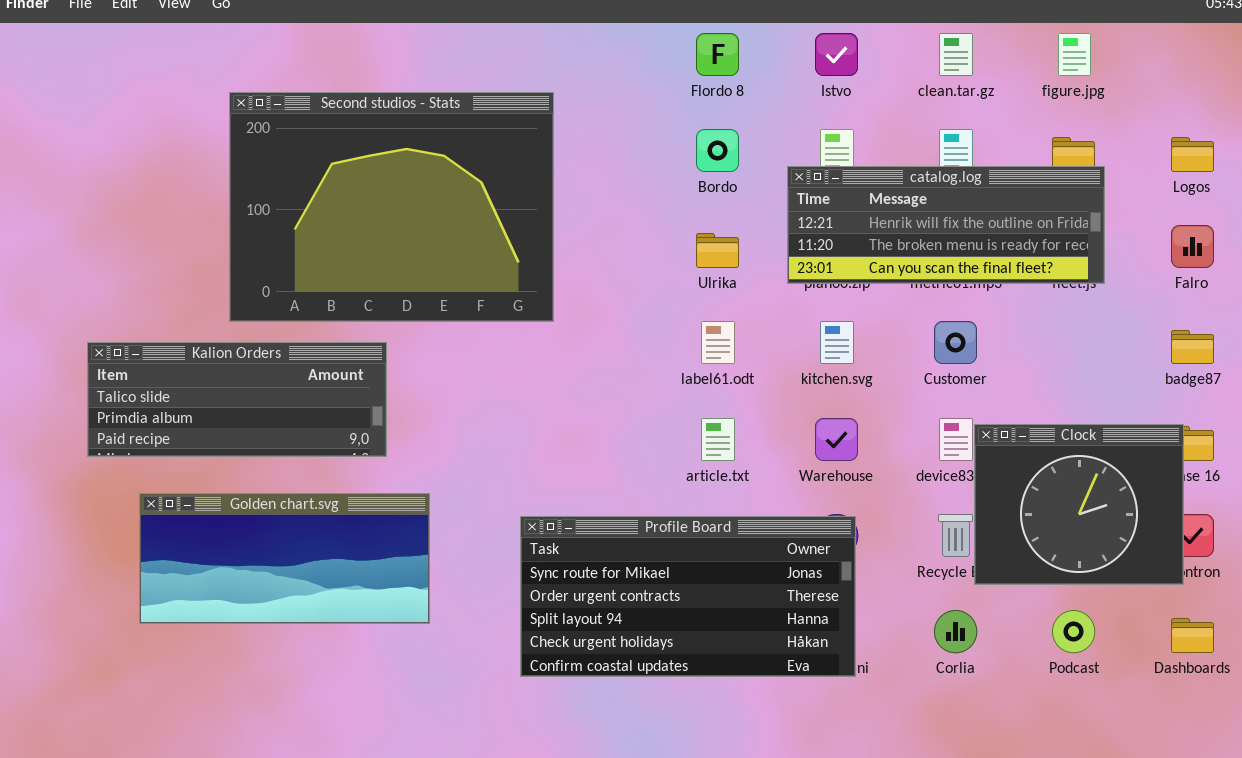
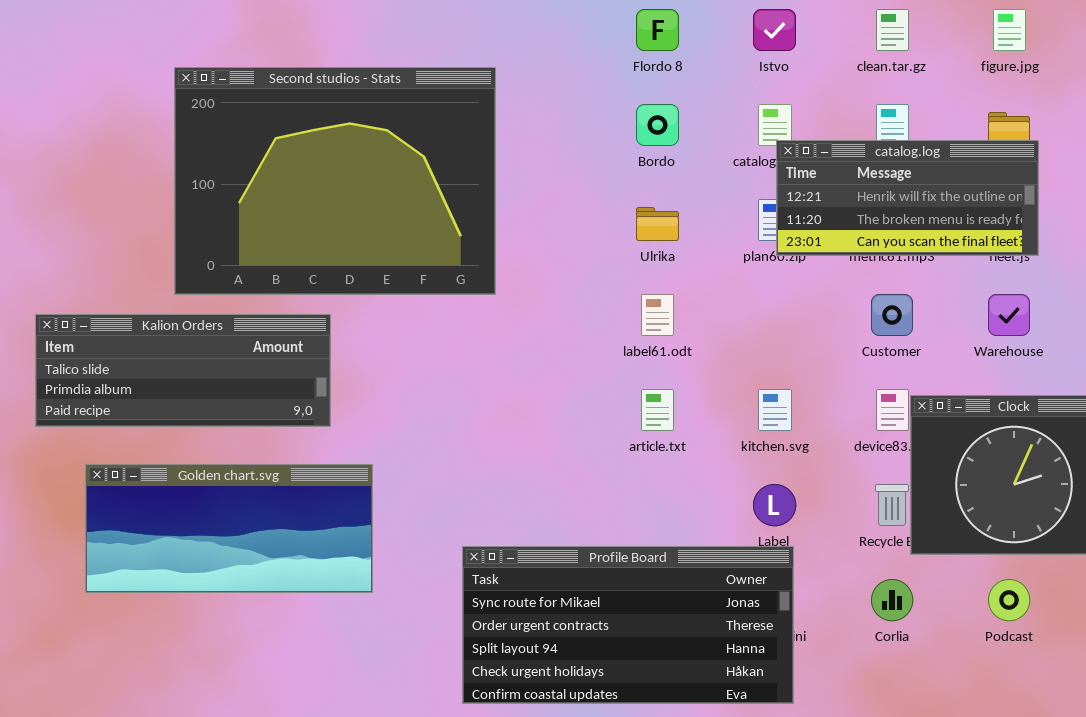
catalog.log: [787,166,1105,284] -> [776,140,1039,256], resized
kitchen.svg: [820,321,854,364] -> [758,389,792,431], moved
Warehouse: [815,418,858,461] -> [988,294,1030,336], moved
Profile Board: [520,516,856,677] -> [462,546,794,704], moved

